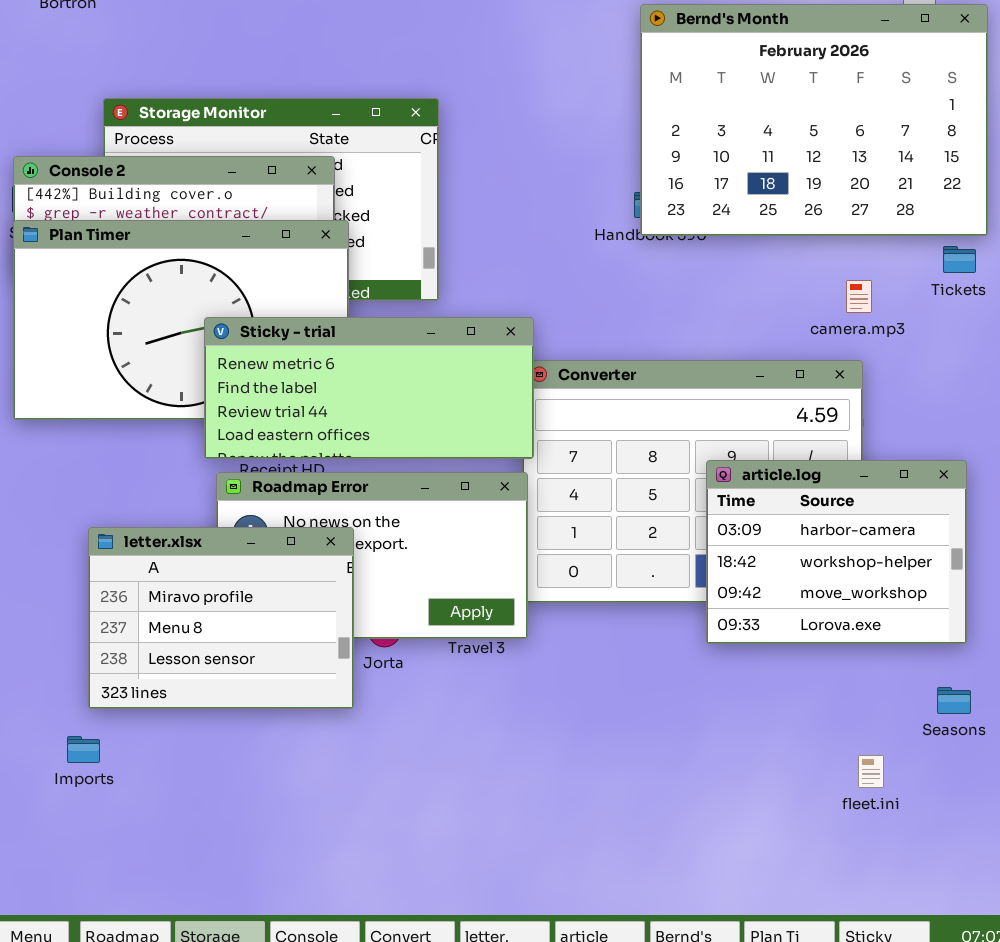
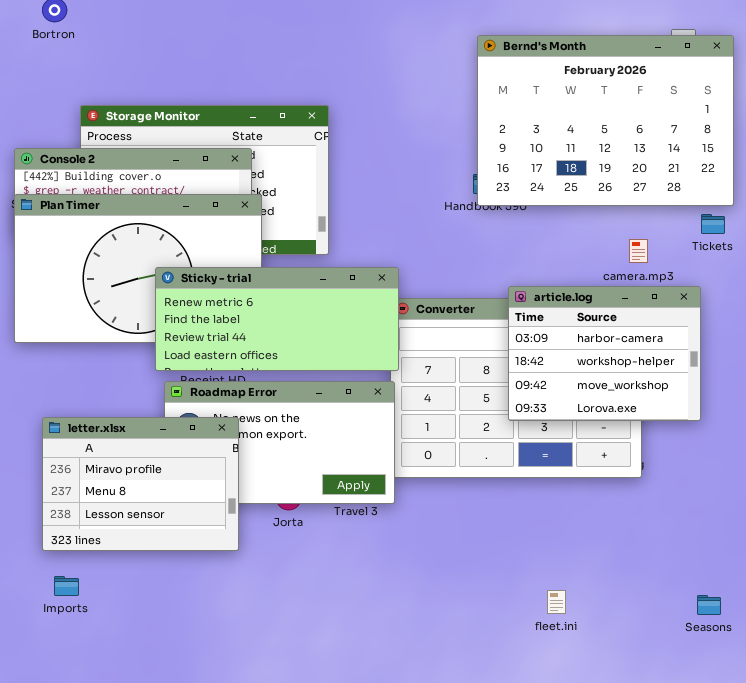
article.log: [706,460,967,644] -> [508,286,701,421], moved
letter.xlsx: [88,527,354,709] -> [42,417,239,551], moved
Seasons: [937,687,971,714] -> [697,595,721,615], moved
fleet.ini: [858,755,884,788] -> [547,590,566,614], moved

